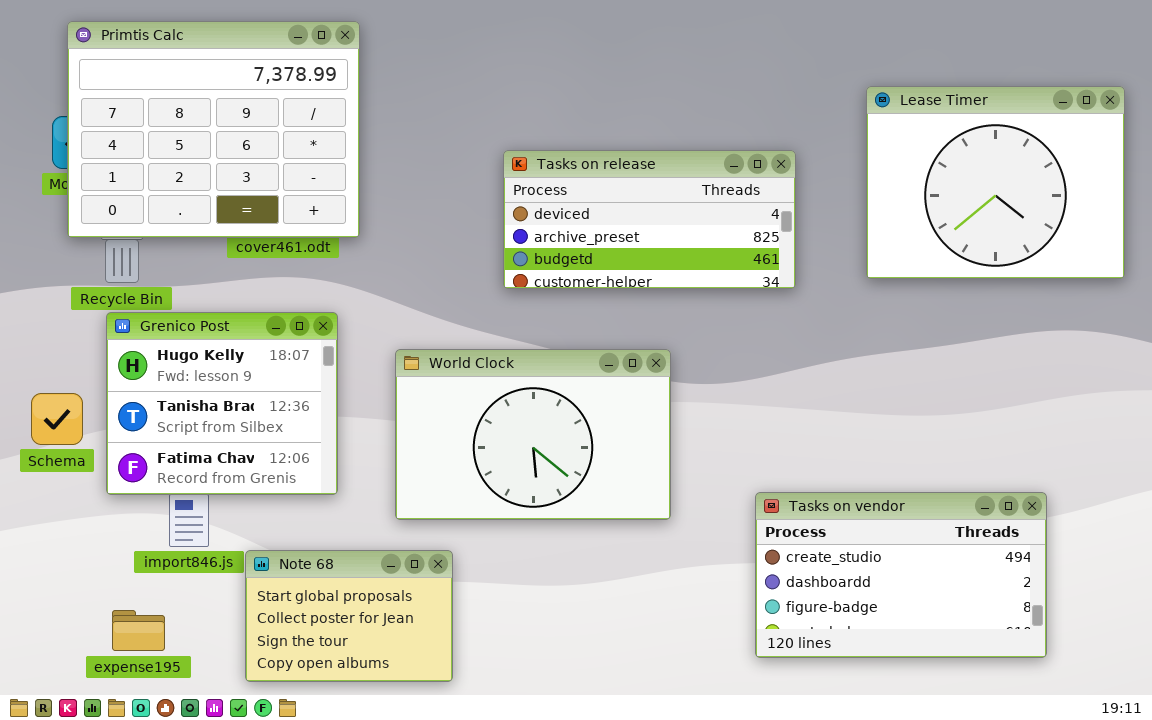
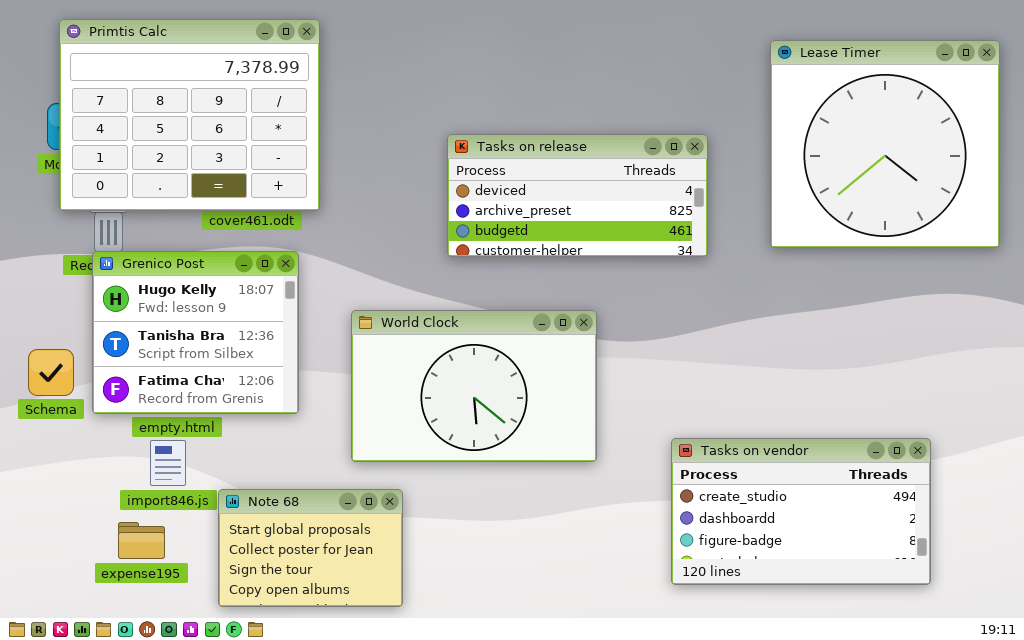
Lease Timer: [866,86,1125,279] -> [770,40,1000,248], resized
Grenico Post: [106,312,338,495] -> [92,251,299,414], moved
expense195: [112,610,165,651] -> [118,522,165,559], moved

